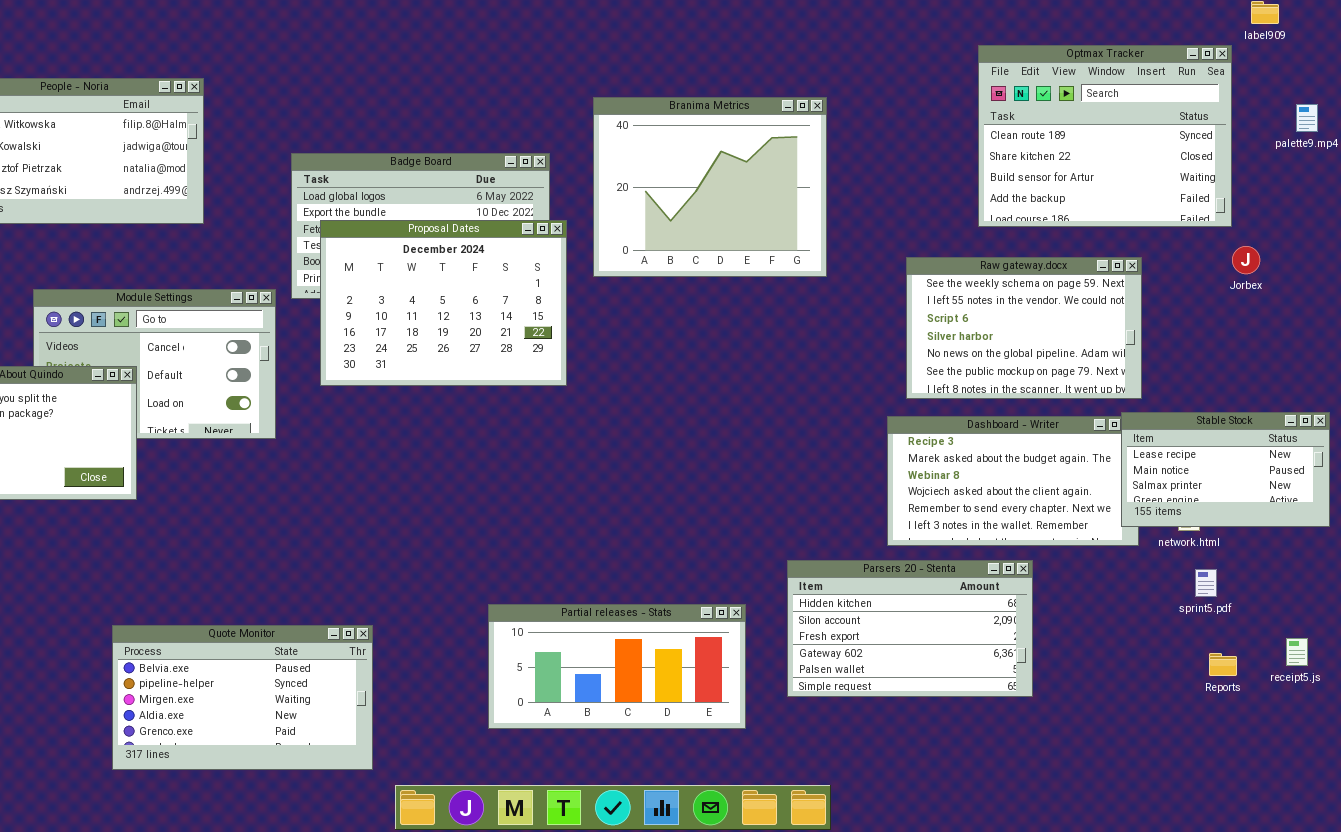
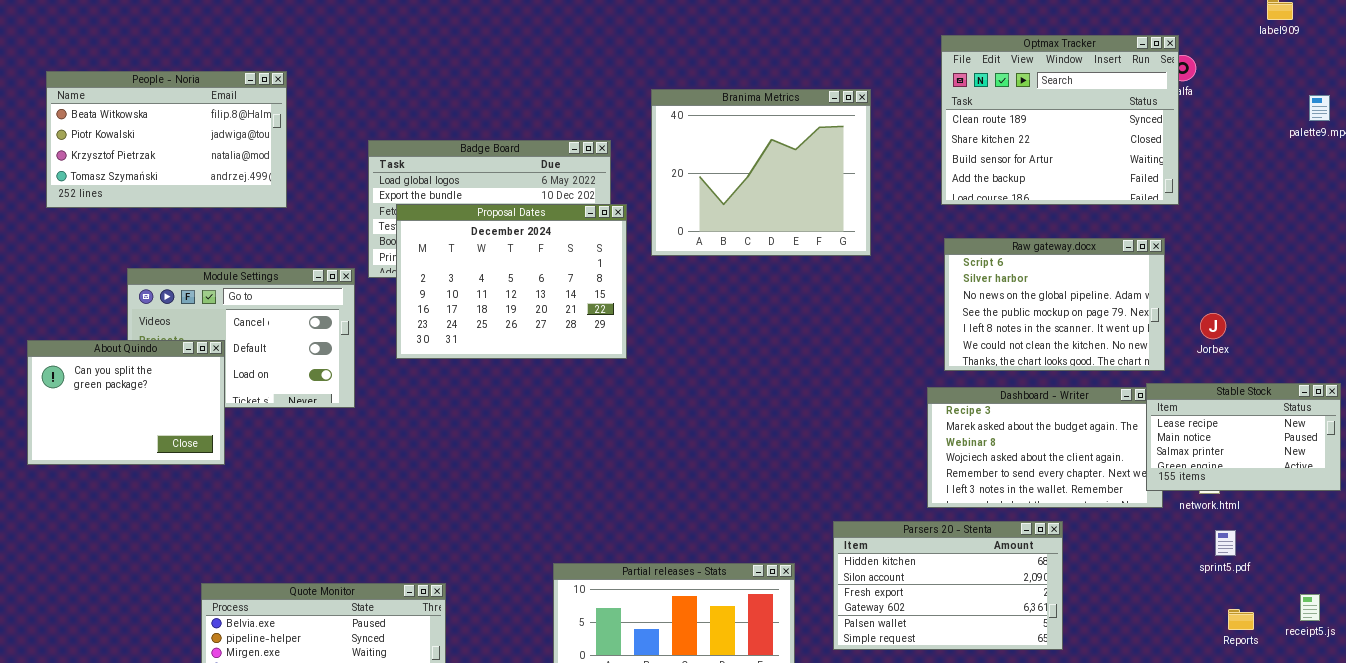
Optmax Tracker: [978,45,1232,227] -> [941,35,1179,205], moved
Jorbex: [1232,246,1260,274] -> [1200,313,1226,339], moved
Raw gateway.docx: [906,257,1142,399] -> [944,238,1165,371], scrolled down 2 rows

